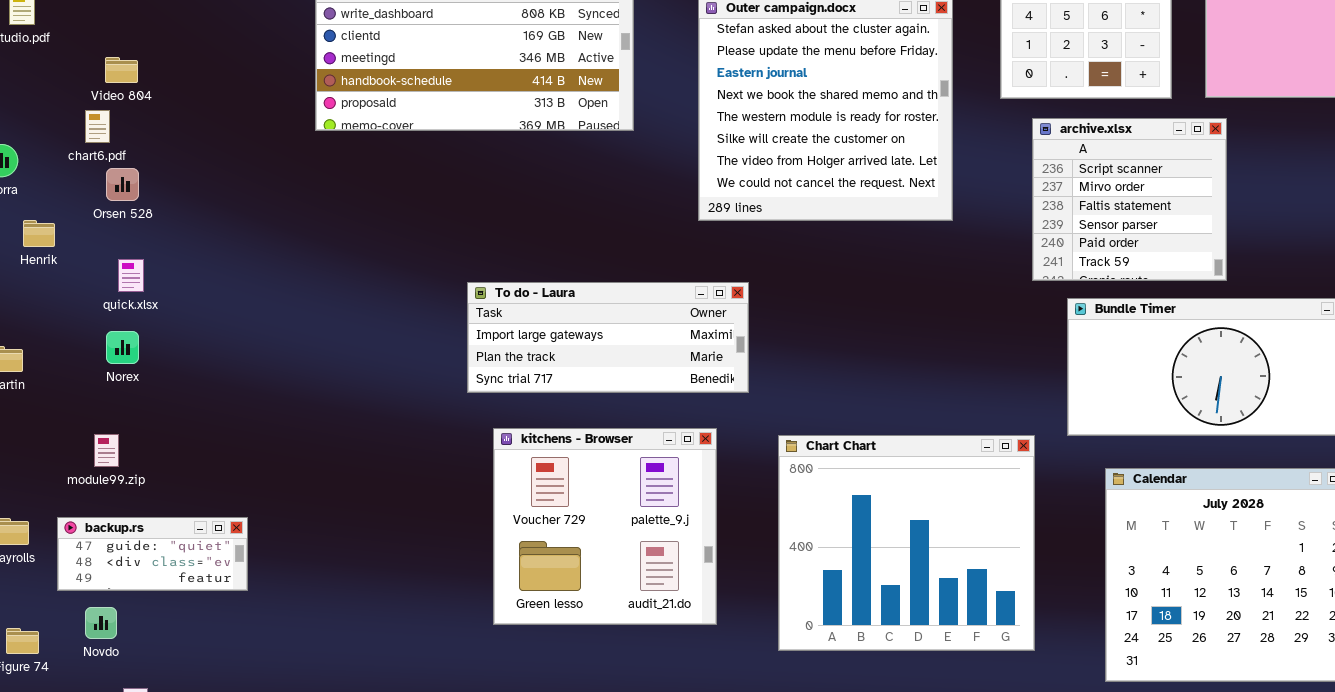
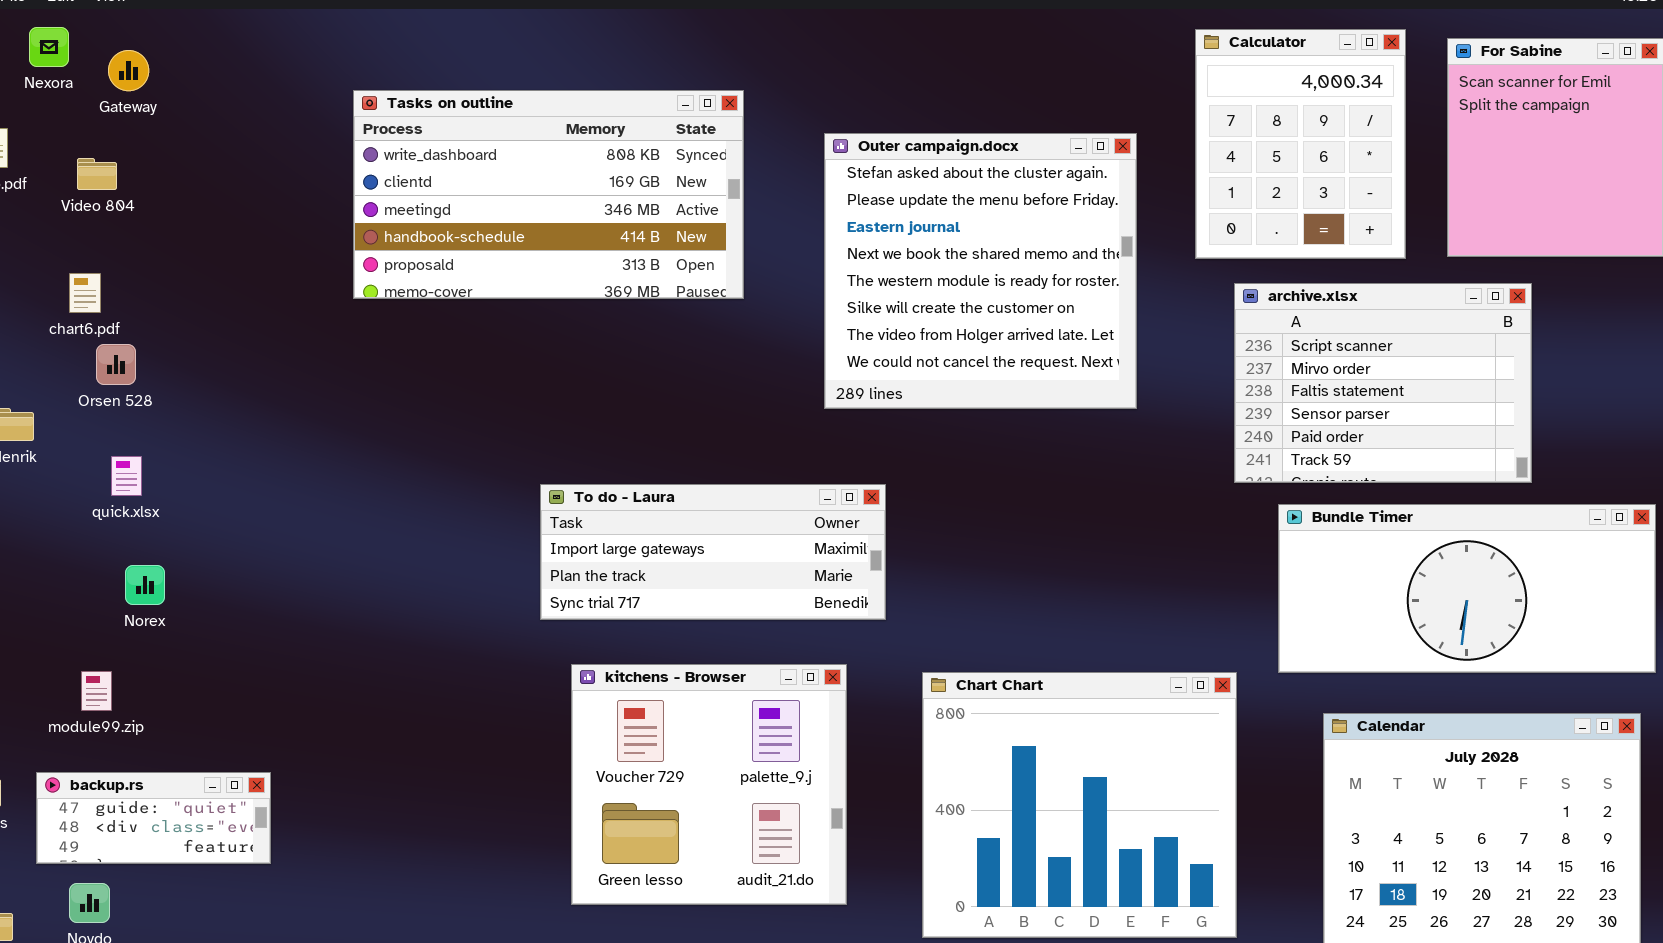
Video 804: [105,57,138,83] -> [77,158,117,190], moved
archive.xlsx: [1032,118,1227,281] -> [1234,283,1532,483], resized
Norex: [106,331,139,364] -> [125,565,165,605], moved

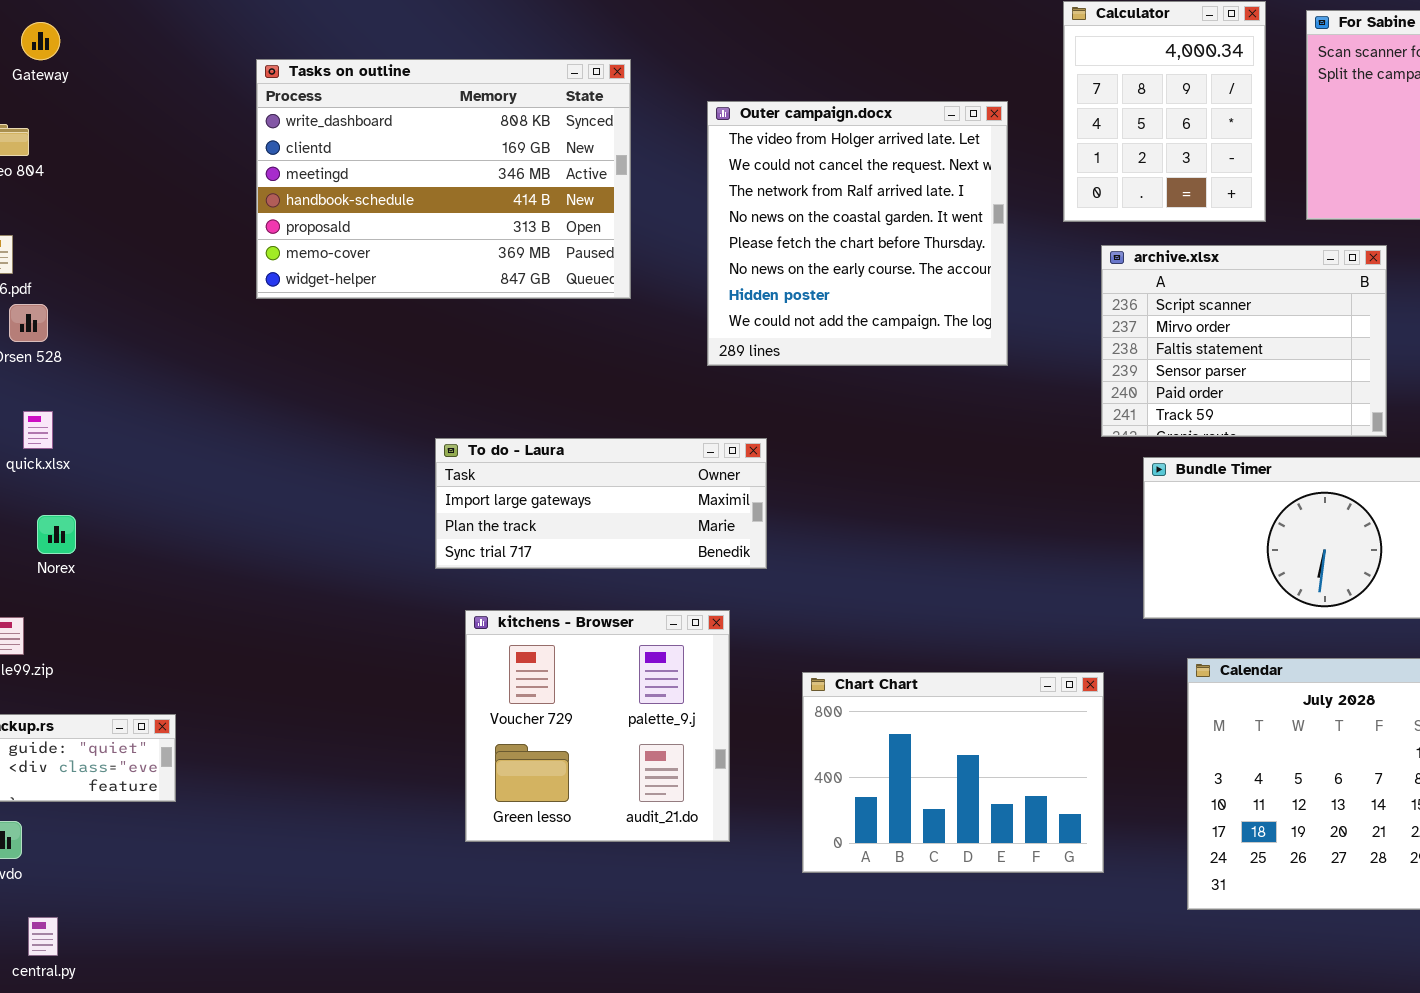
Tasks on outline: [353,90,744,299] -> [256,59,631,299], resized
Outer campaign.docx: [824,133,1137,409] -> [707,101,1008,366], scrolled down 6 rows
Chart Chart: [922,672,1237,938] -> [802,672,1104,873], resized

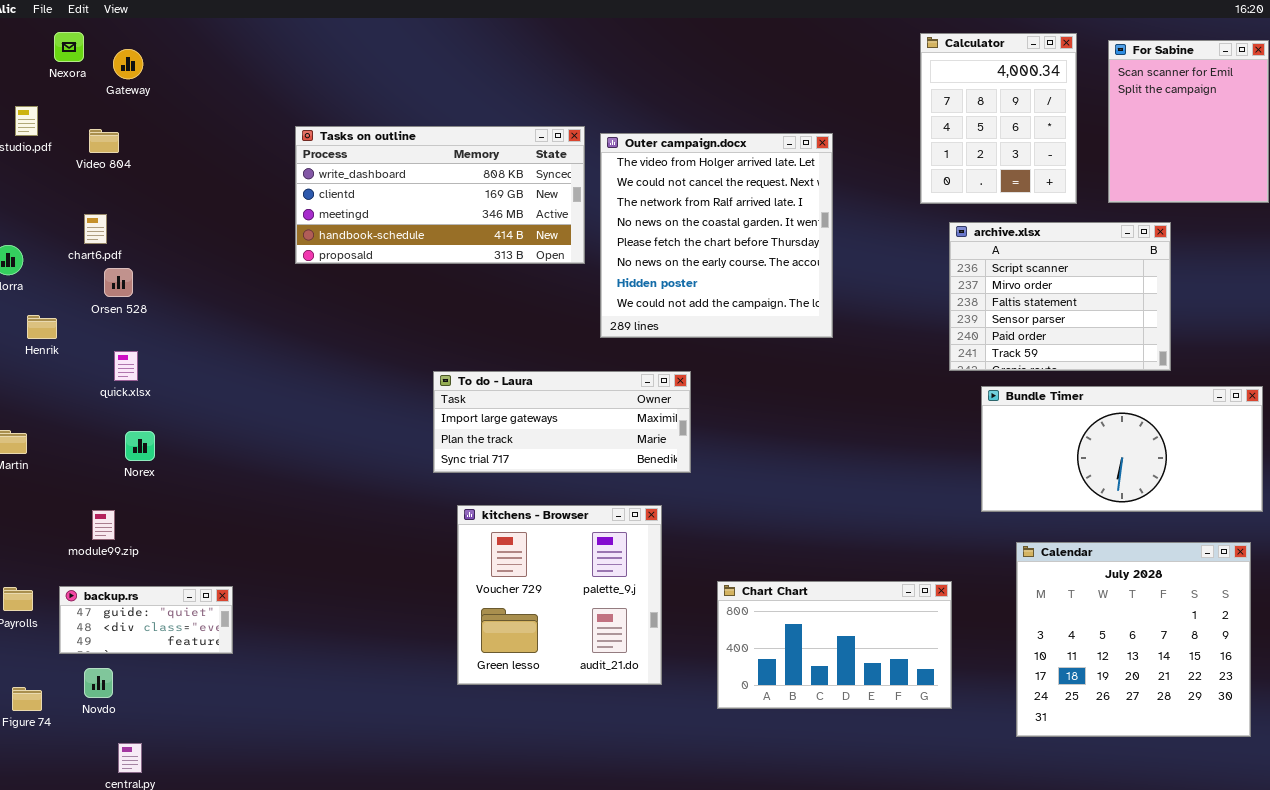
Tasks on outline: [256,59,631,299] -> [295,126,585,264], resized
Outer campaign.docx: [707,101,1008,366] -> [600,133,833,338], moved
Chart Chart: [802,672,1104,873] -> [717,581,952,709], resized

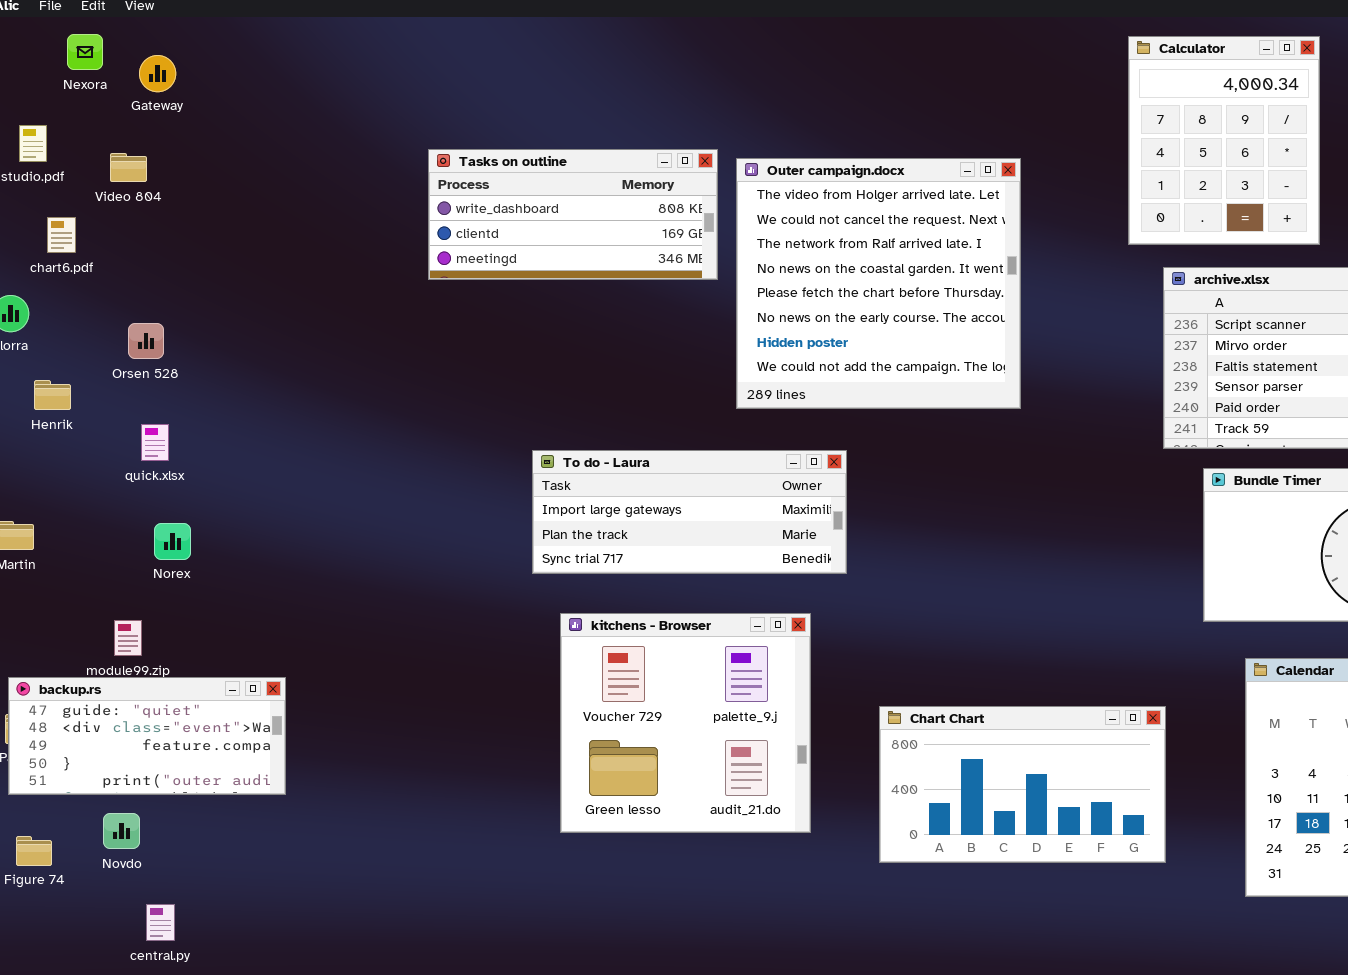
Tasks on outline: [295,126,585,264] -> [428,149,718,280], resized
chart6.pdf: [84,214,107,244] -> [47,217,76,253], moved
backup.rs: [59,586,233,654] -> [8,677,286,795], resized

